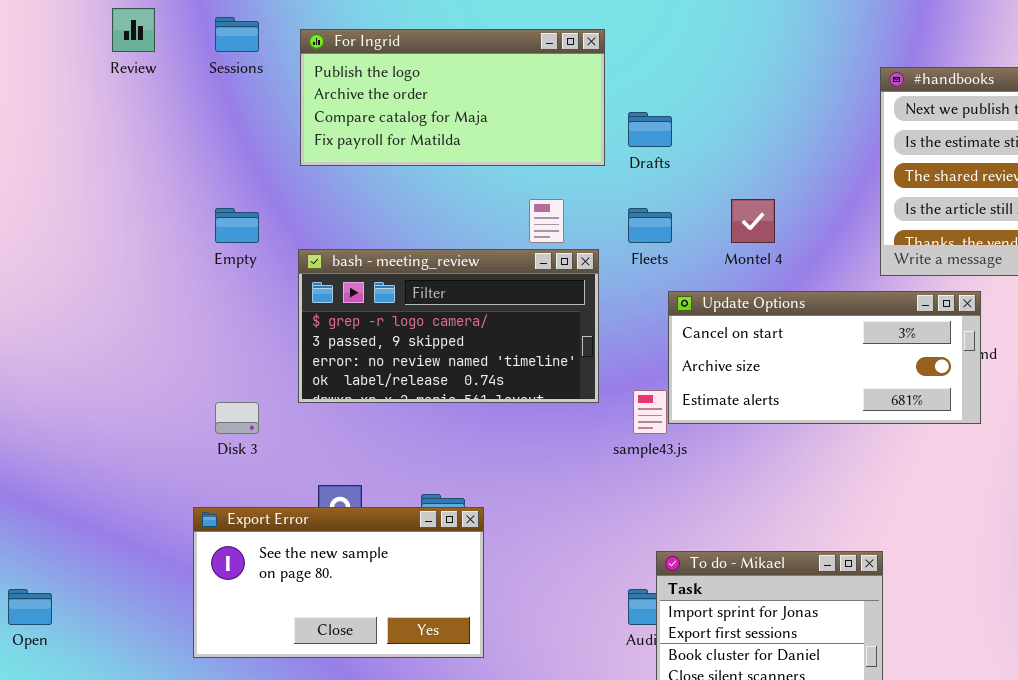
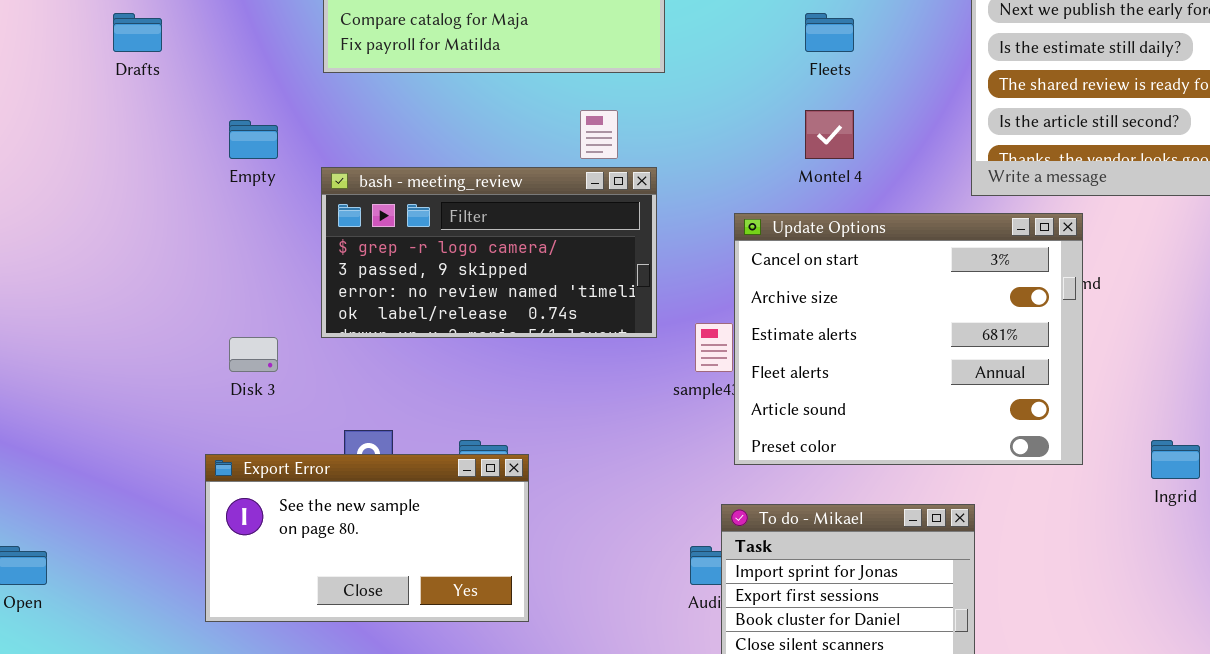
Drafts: [628,112,672,147] -> [113,13,162,52], moved
Fleets: [628,208,672,243] -> [805,13,854,52], moved
Update Options: [668,291,981,424] -> [734,213,1083,465], resized

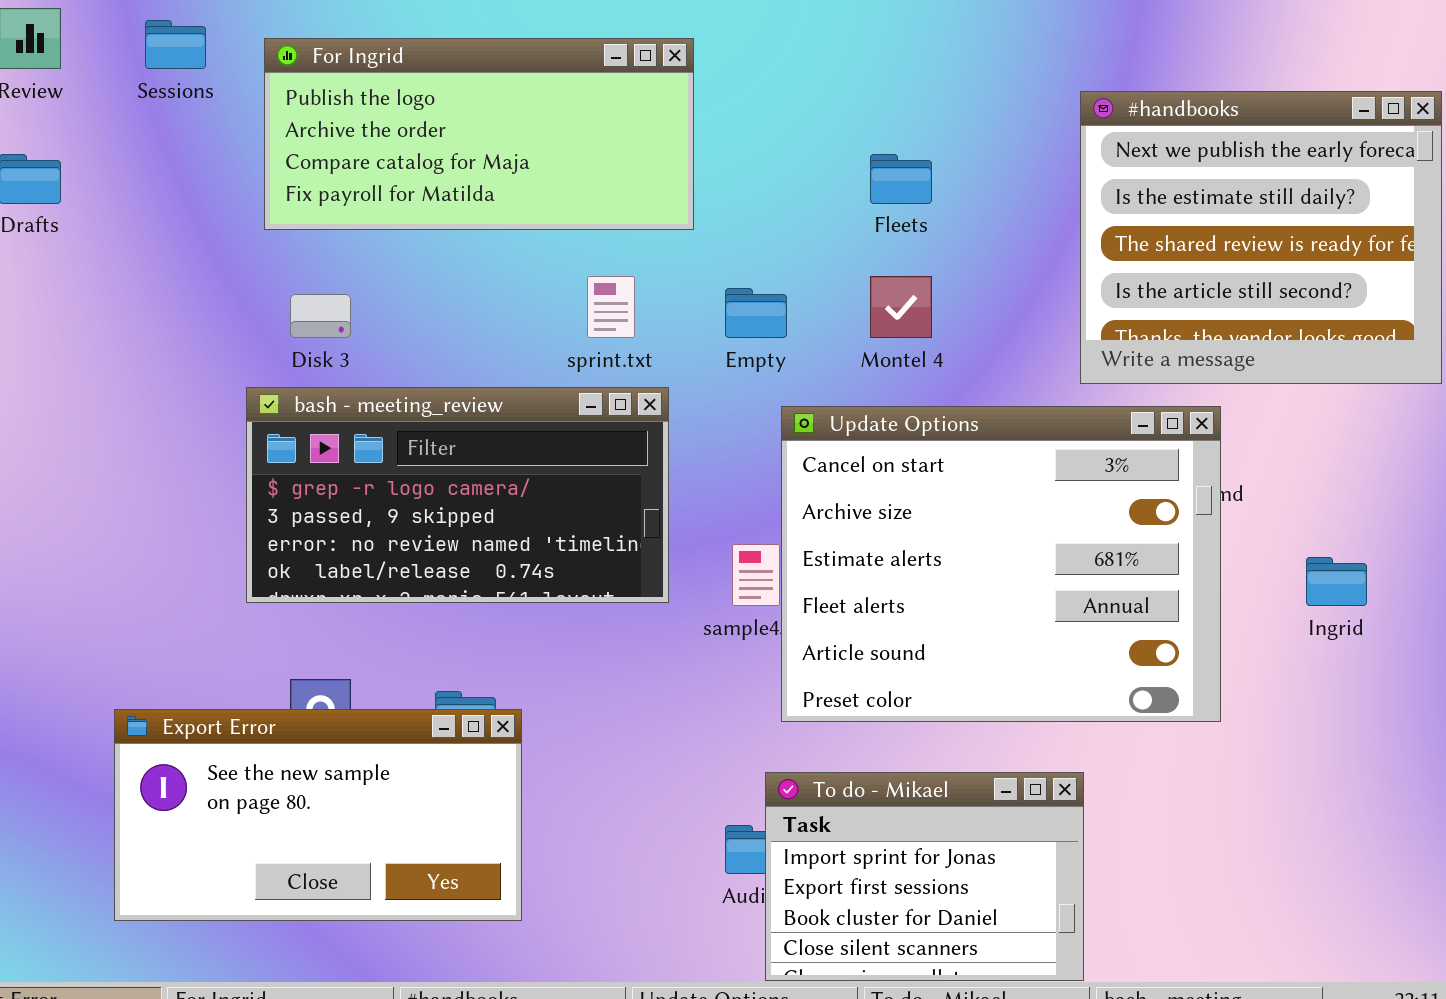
Empty: [229,120,278,159] -> [725,288,787,338], moved
bash - meeting_review: [321,167,657,338] -> [246,387,669,603], moved
Disk 3: [229,337,278,372] -> [290,294,351,338], moved
Ingrid: [1151,440,1200,479] -> [1306,557,1367,606], moved

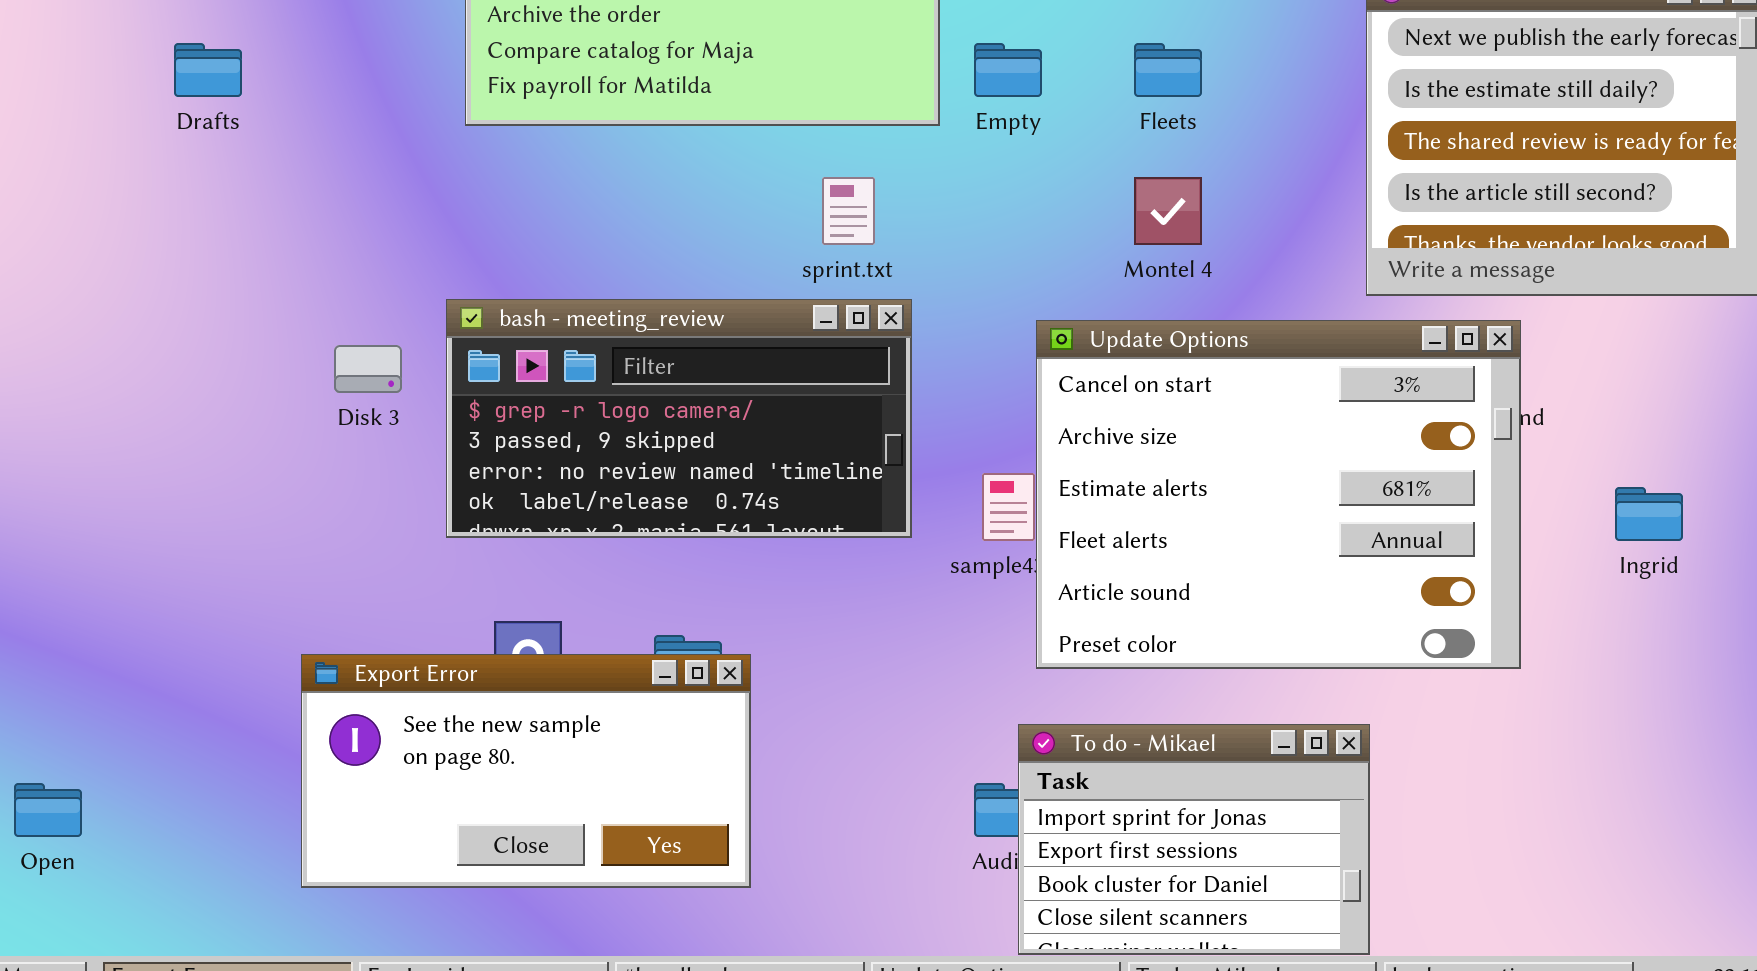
Empty: [725,288,787,338] -> [974,43,1042,97], moved
Disk 3: [290,294,351,338] -> [334,345,402,393], moved

